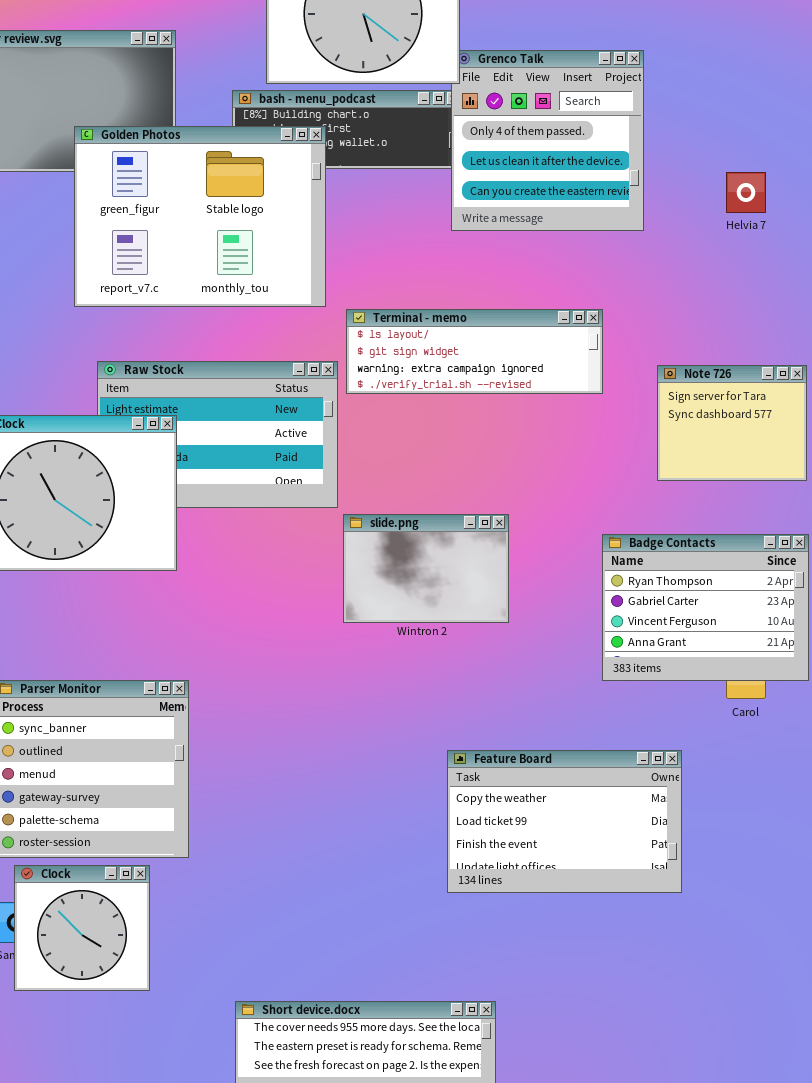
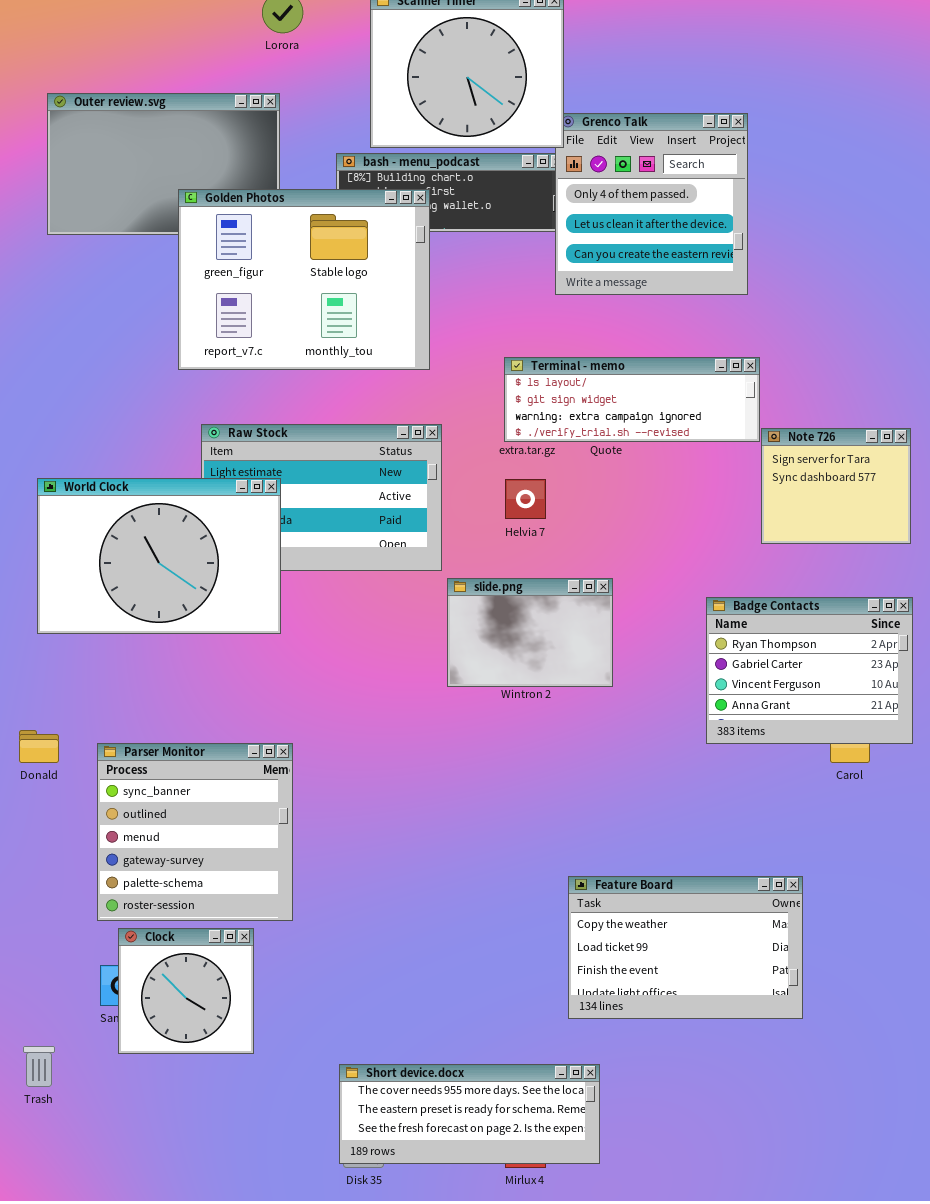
Helvia 7: [726,172,766,213] -> [505,479,546,519], moved
Terminal - memo: [346,309,603,394] -> [504,357,760,442], moved
Feature Board: [447,750,682,893] -> [568,876,803,1019], moved

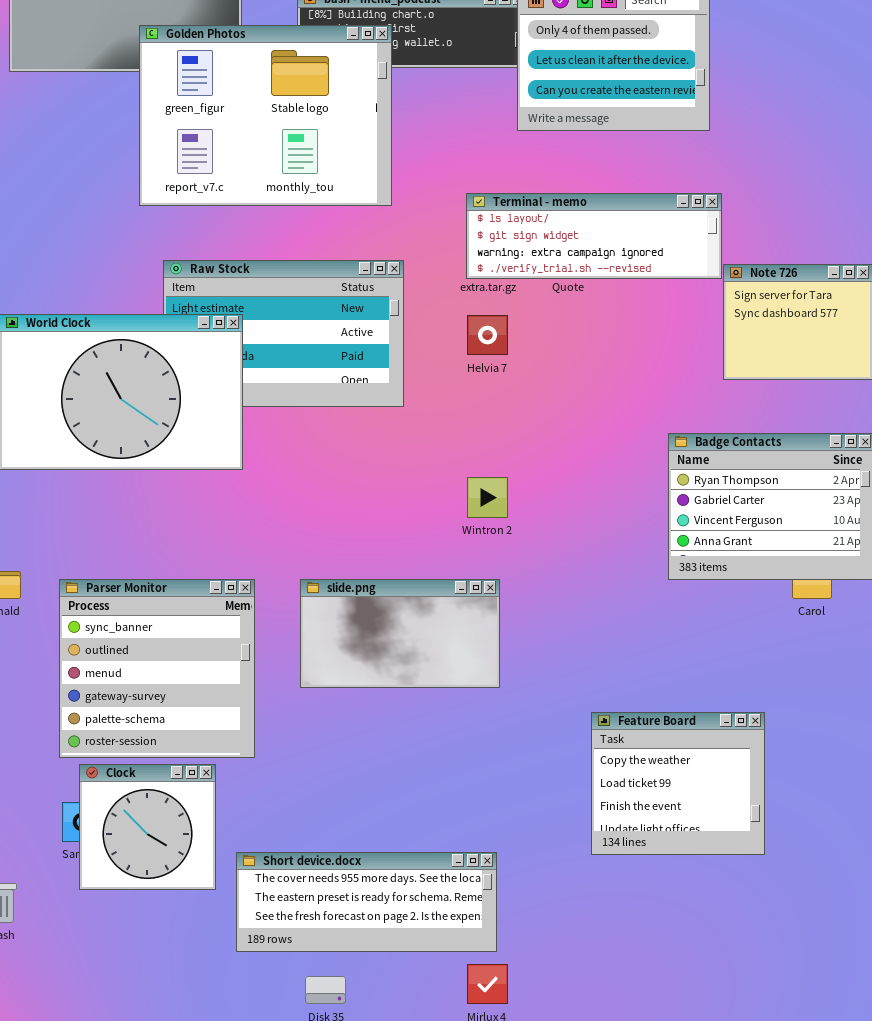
slide.png: [447,578,613,687] -> [300,579,500,688], moved, resized
Feature Board: [568,876,803,1019] -> [591,712,765,855], resized
Short device.docx: [339,1064,600,1164] -> [236,852,497,952], moved

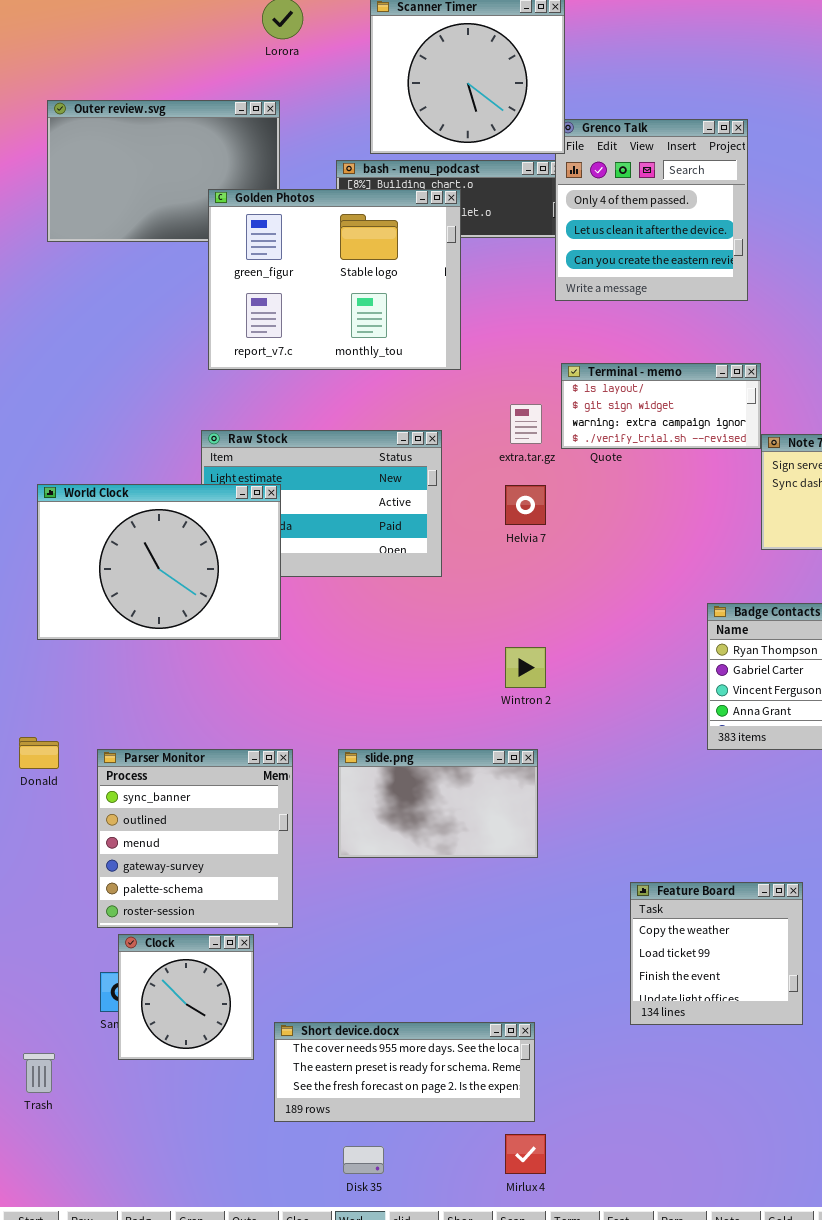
Golden Photos: [139,25,392,206] -> [208,189,461,370], moved
Terminal - memo: [466,193,722,279] -> [561,363,761,449], resized

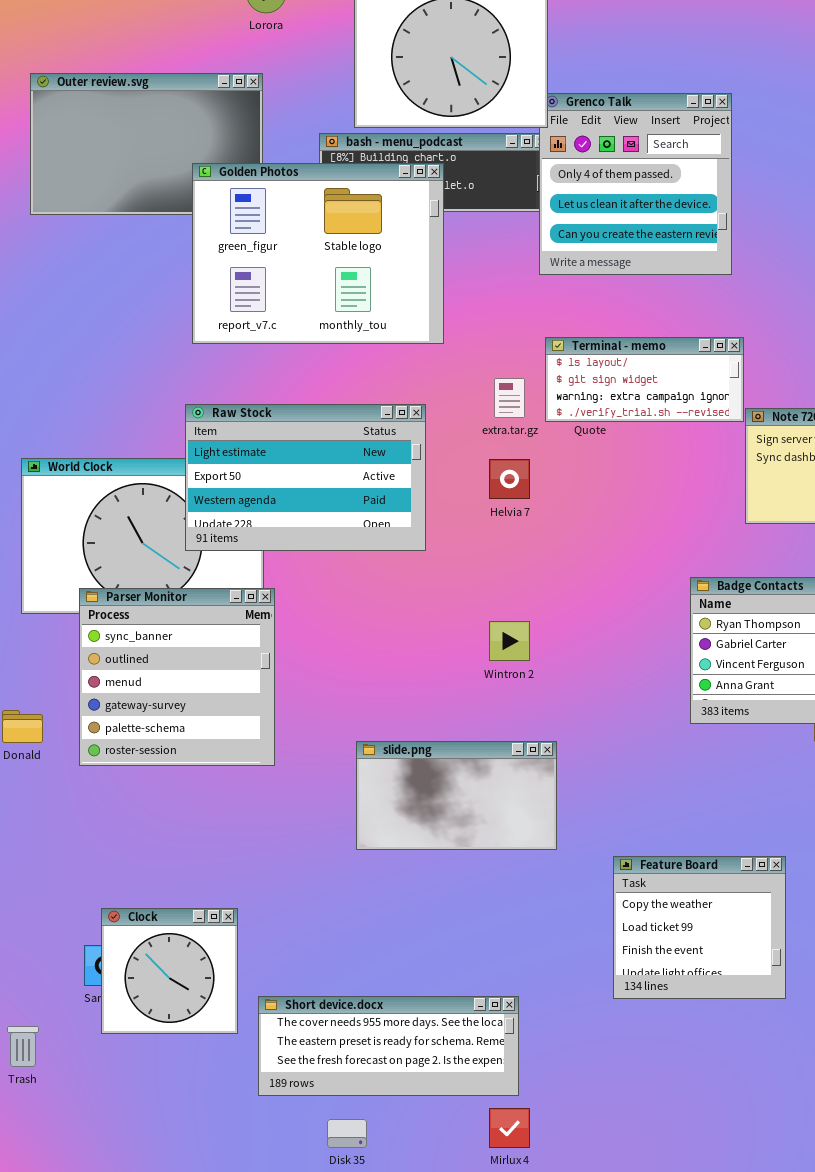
Raw Stock: [201,430,442,577] -> [185,404,426,551], raised
Parser Monitor: [97,749,293,928] -> [79,588,275,766], moved
slide.png: [338,749,538,858] -> [356,741,557,850], moved

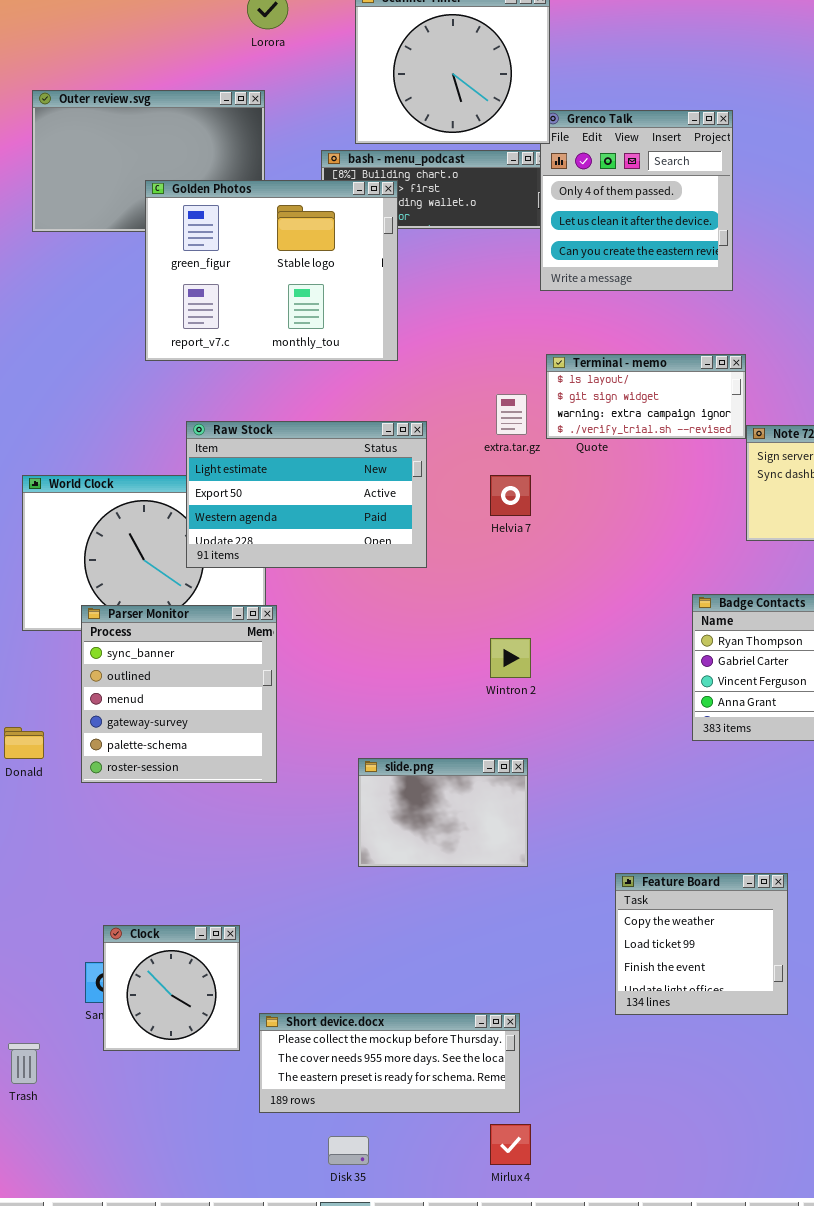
Golden Photos: [192,163,444,344] -> [145,180,398,361], moved
slide.png: [356,741,557,850] -> [358,758,528,867], resized
Short device.docx: [258,996,519,1096] -> [259,1013,520,1113], scrolled up 1 row

